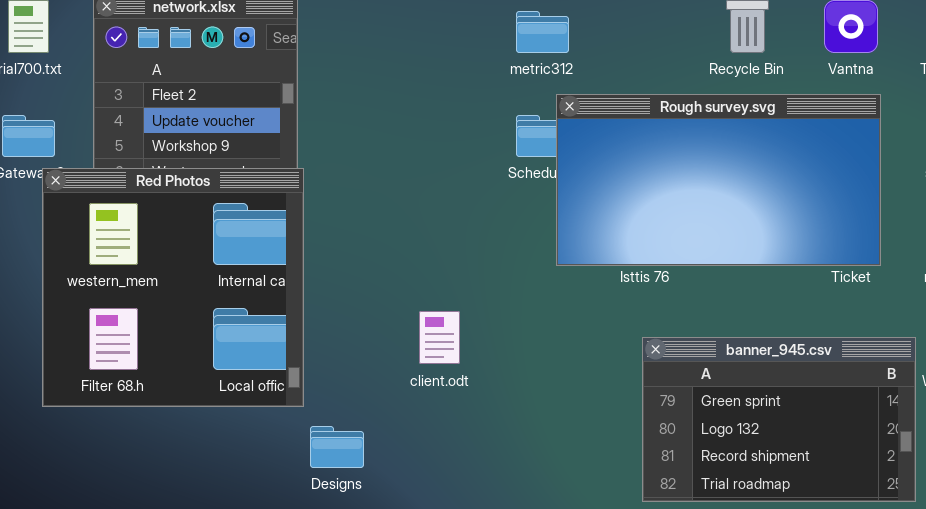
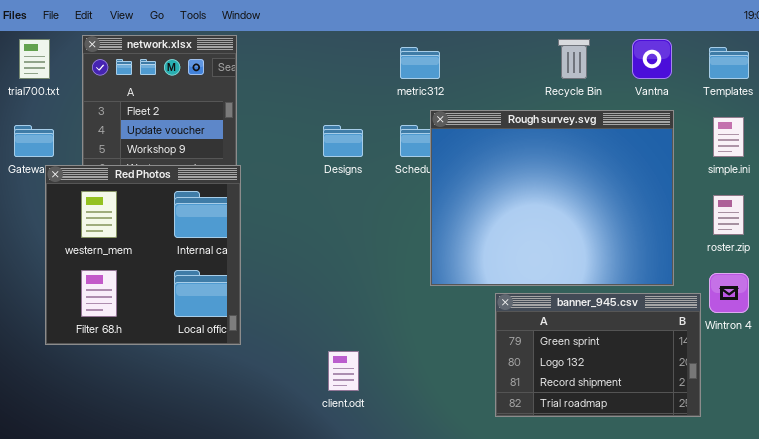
Rough survey.svg: [556,94,881,266] -> [430,110,674,286], resized
client.odt: [419,311,460,364] -> [328,351,359,391], moved
Designs: [310,426,364,468] -> [323,125,363,157], moved

